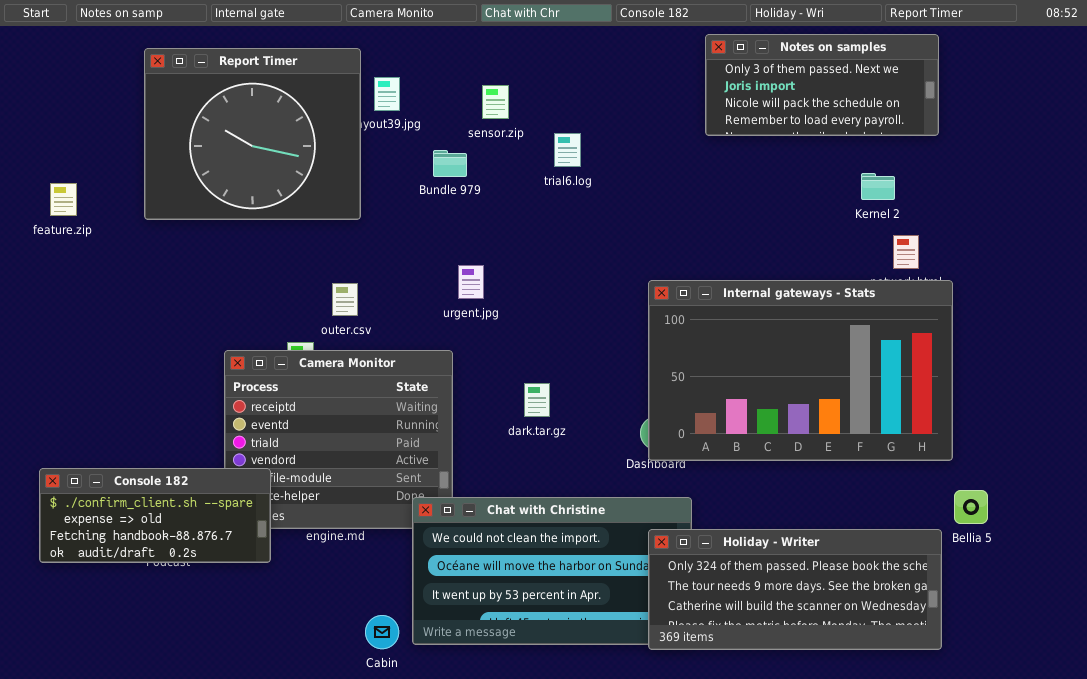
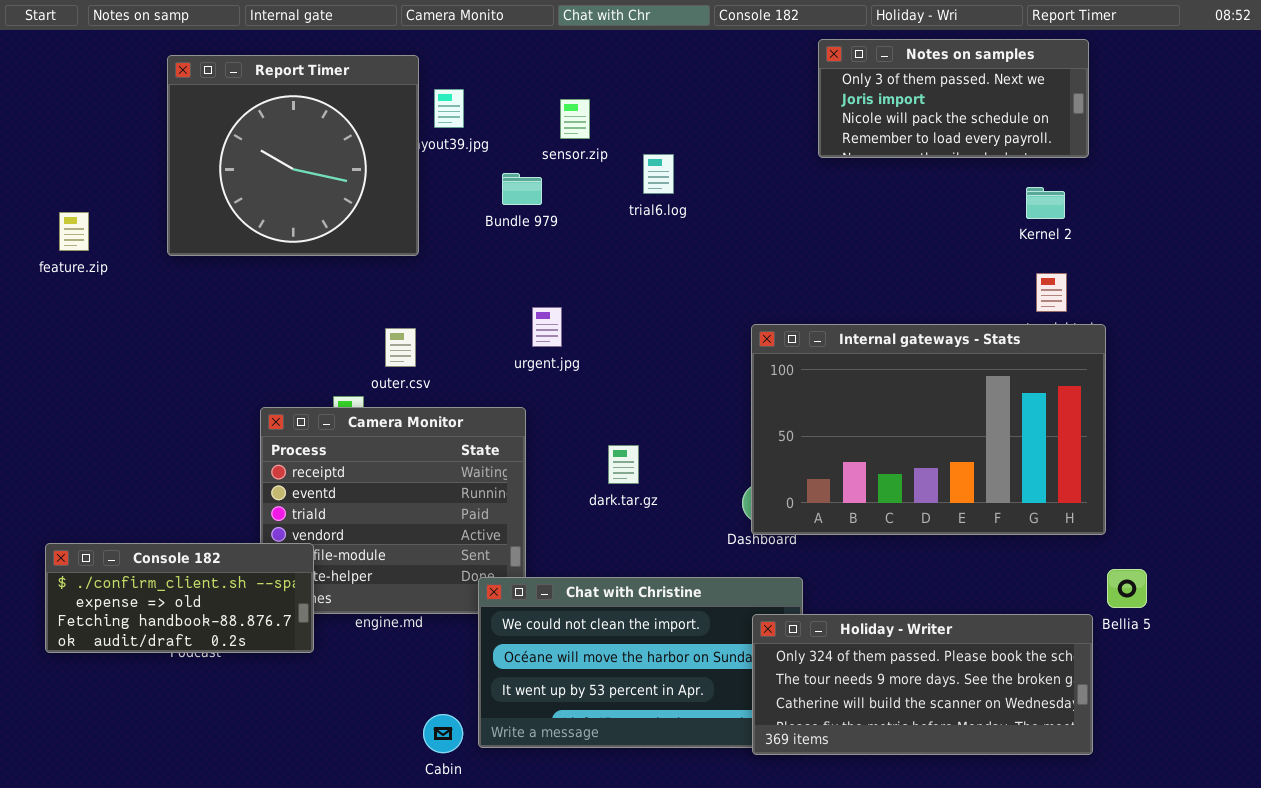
Kernel 2: [861,173,895,200] -> [1026,187,1065,219], moved

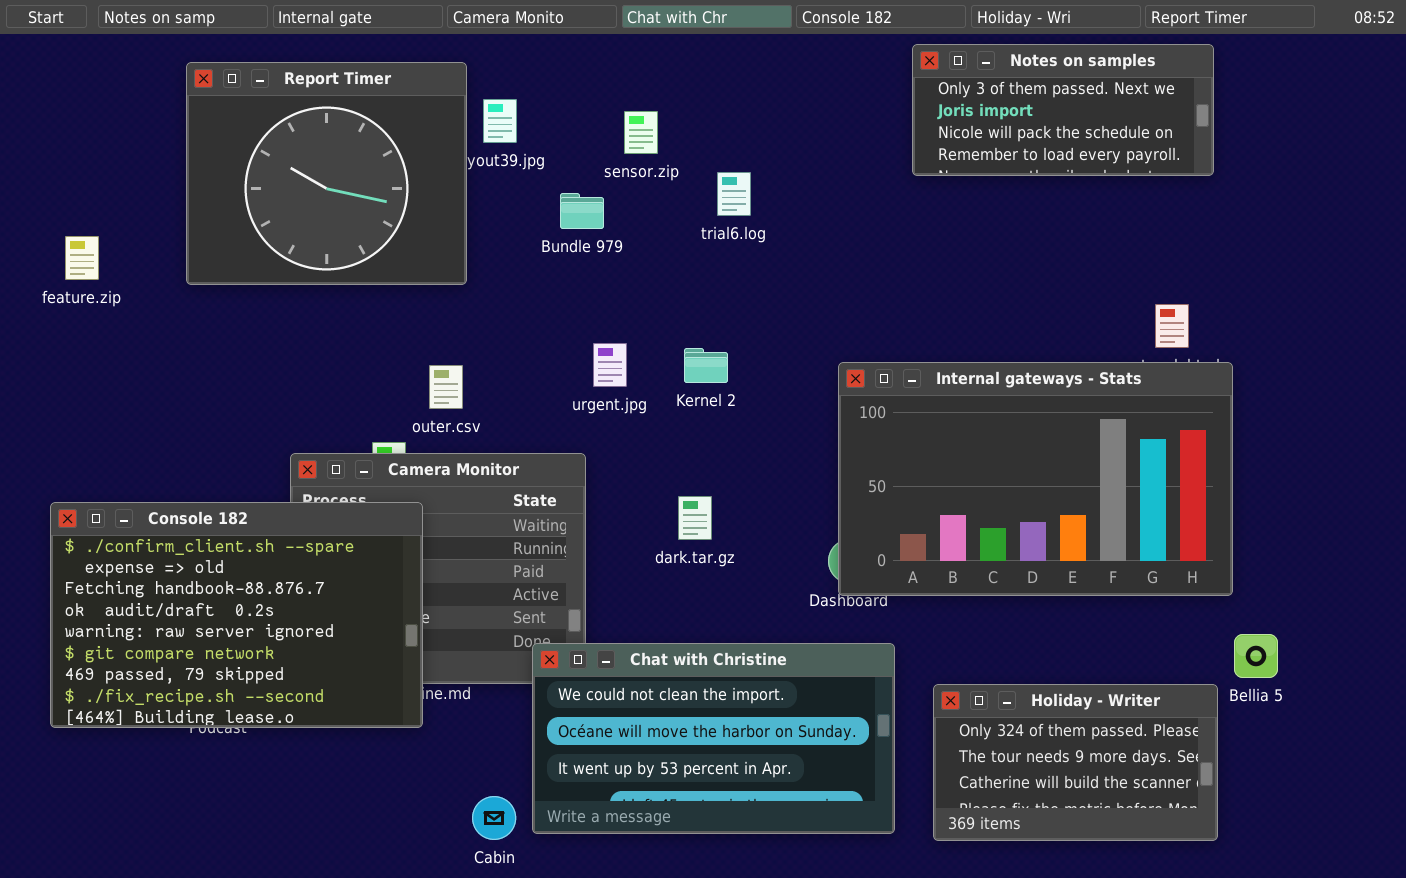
Kernel 2: [1026,187,1065,219] -> [684,348,728,383], moved
Console 182: [45,543,314,653] -> [50,502,423,728], resized
Holiday - Writer: [752,614,1093,755] -> [933,684,1218,841], resized

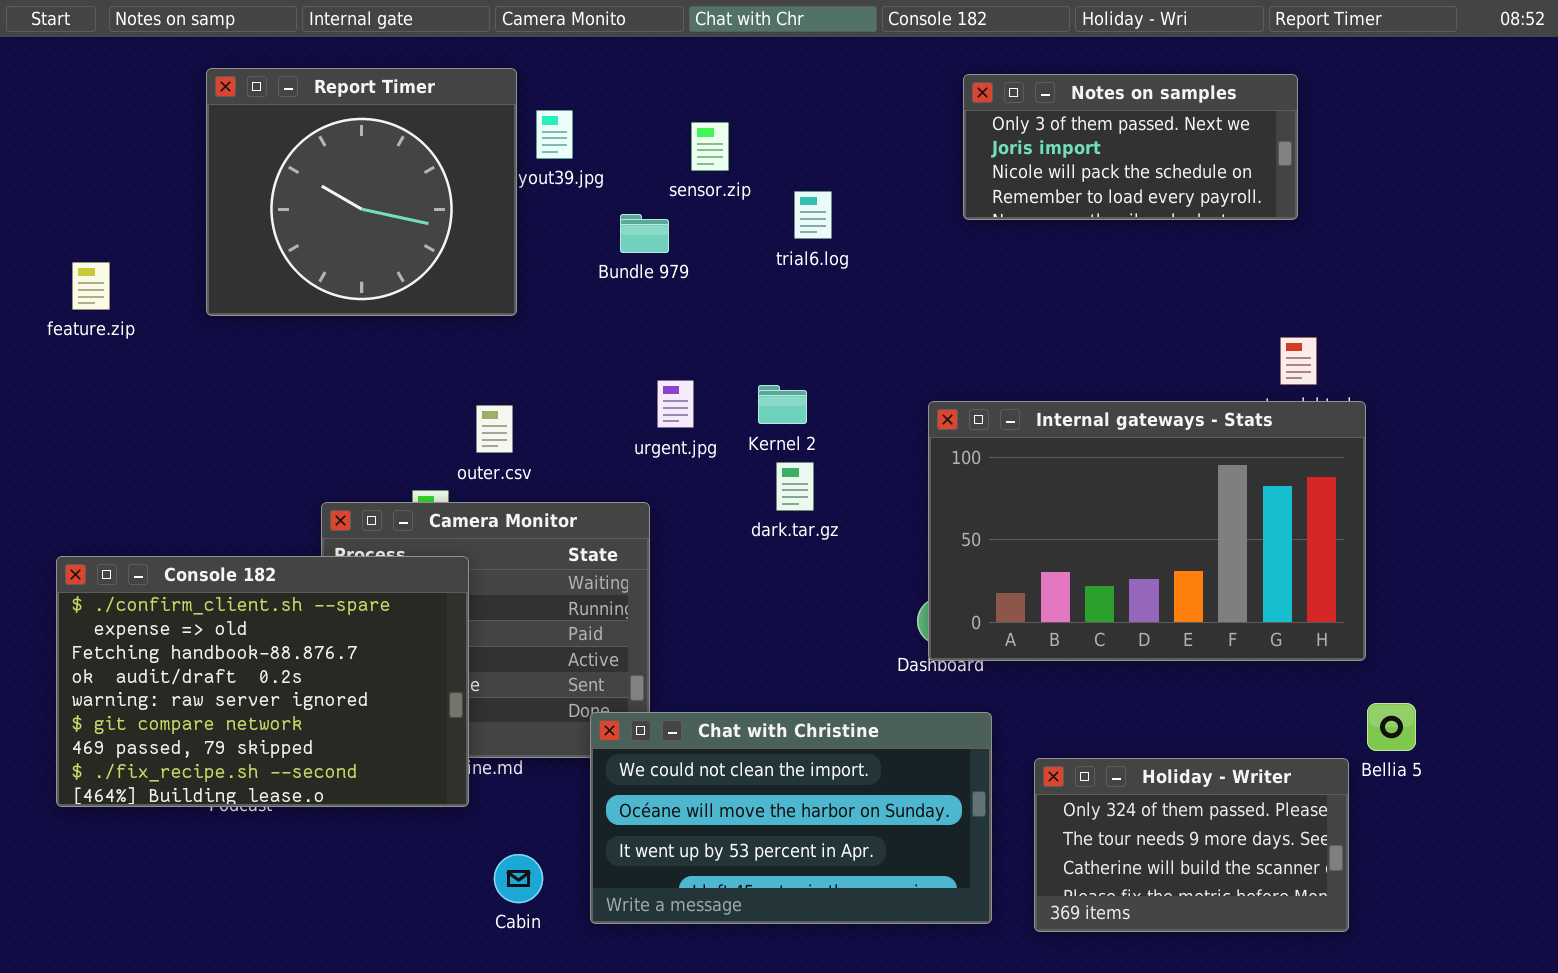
Notes on samples: [912,44,1214,176] -> [963,74,1298,220], moved
dark.tar.gz: [678,496,712,540] -> [776,462,814,511], moved
Cabin: [472,796,516,840] -> [494,854,543,903], moved

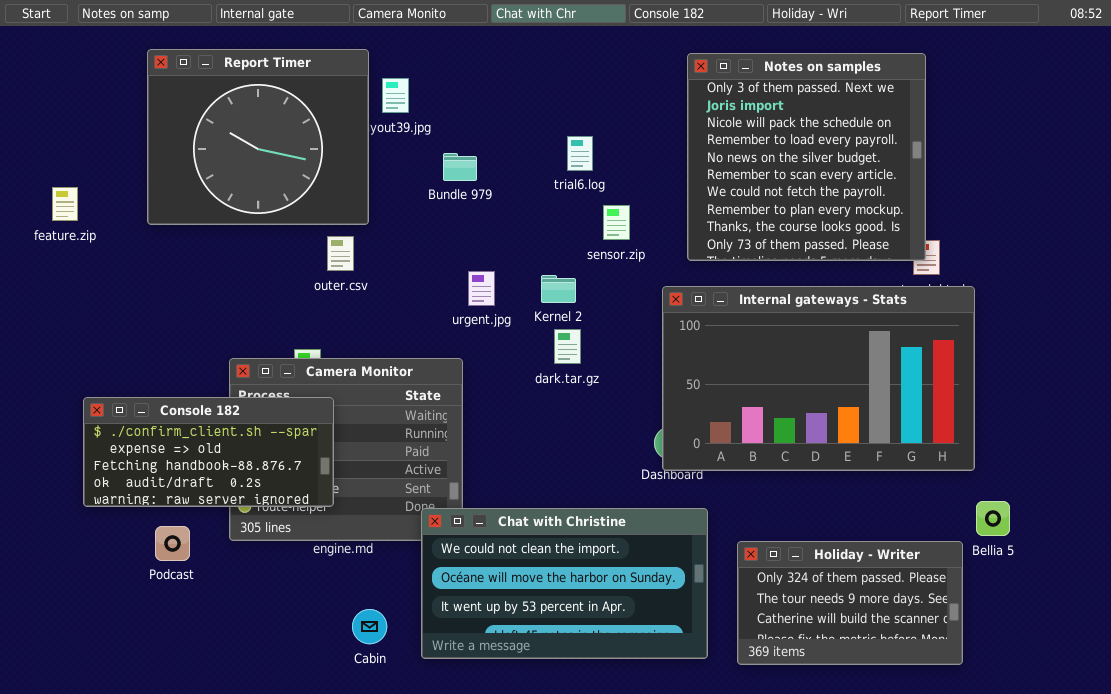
Notes on samples: [963,74,1298,220] -> [687,53,926,261], resized
sensor.zip: [691,122,729,171] -> [603,205,630,240], moved
outer.csv: [476,405,513,453] -> [327,236,354,271], moved
Console 182: [56,556,469,807] -> [83,397,334,507], resized

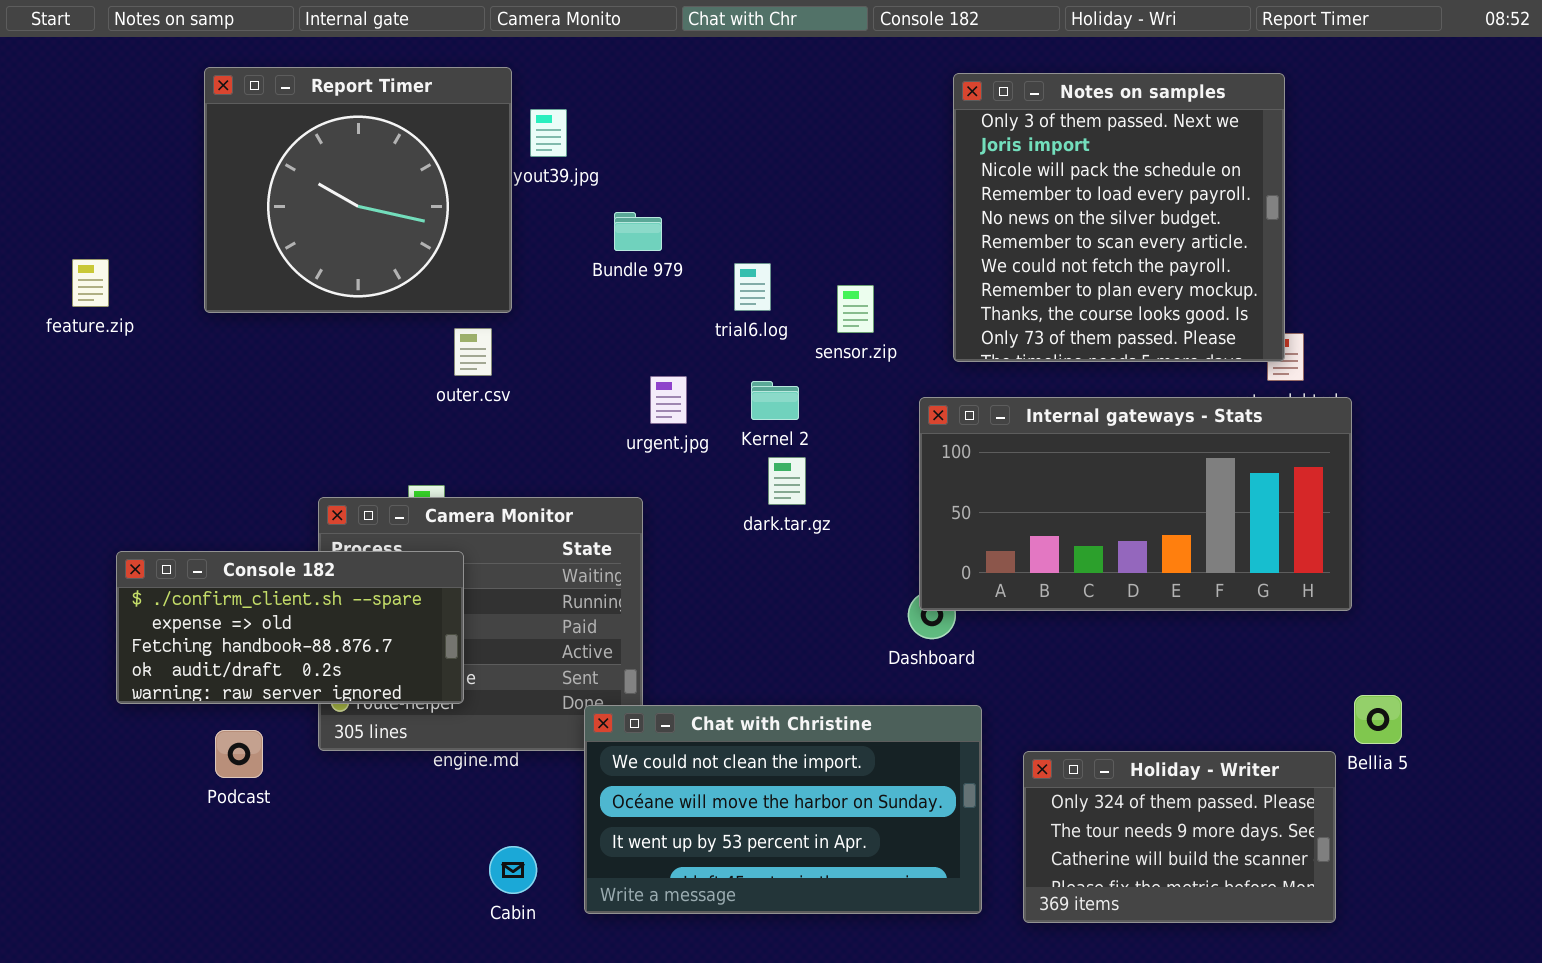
trial6.log: [567,136,593,171] -> [734,263,771,311], moved
Internal gateways - Stats: [662,286,975,471] -> [919,397,1352,611], resized

